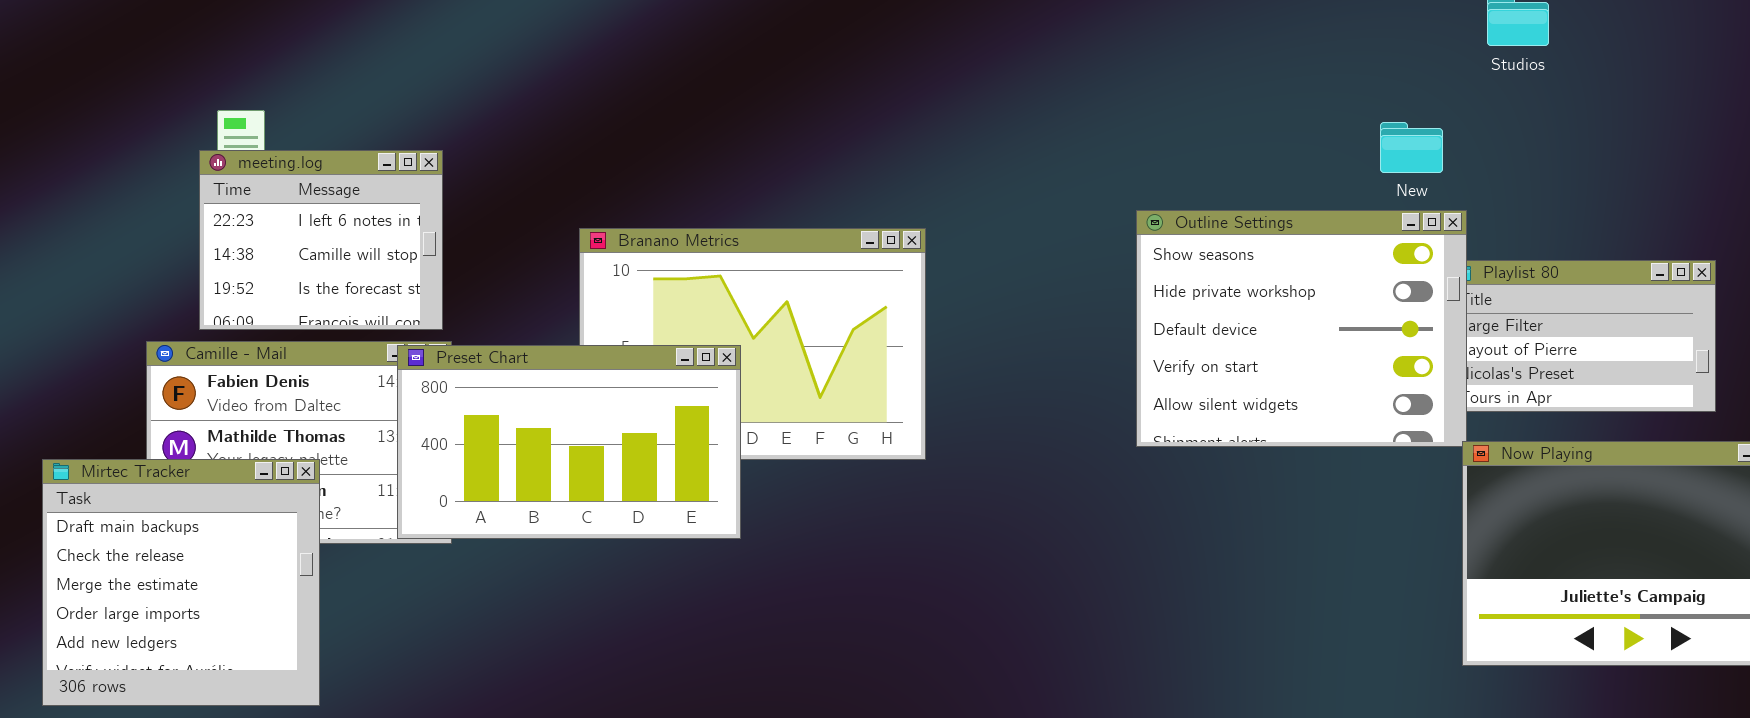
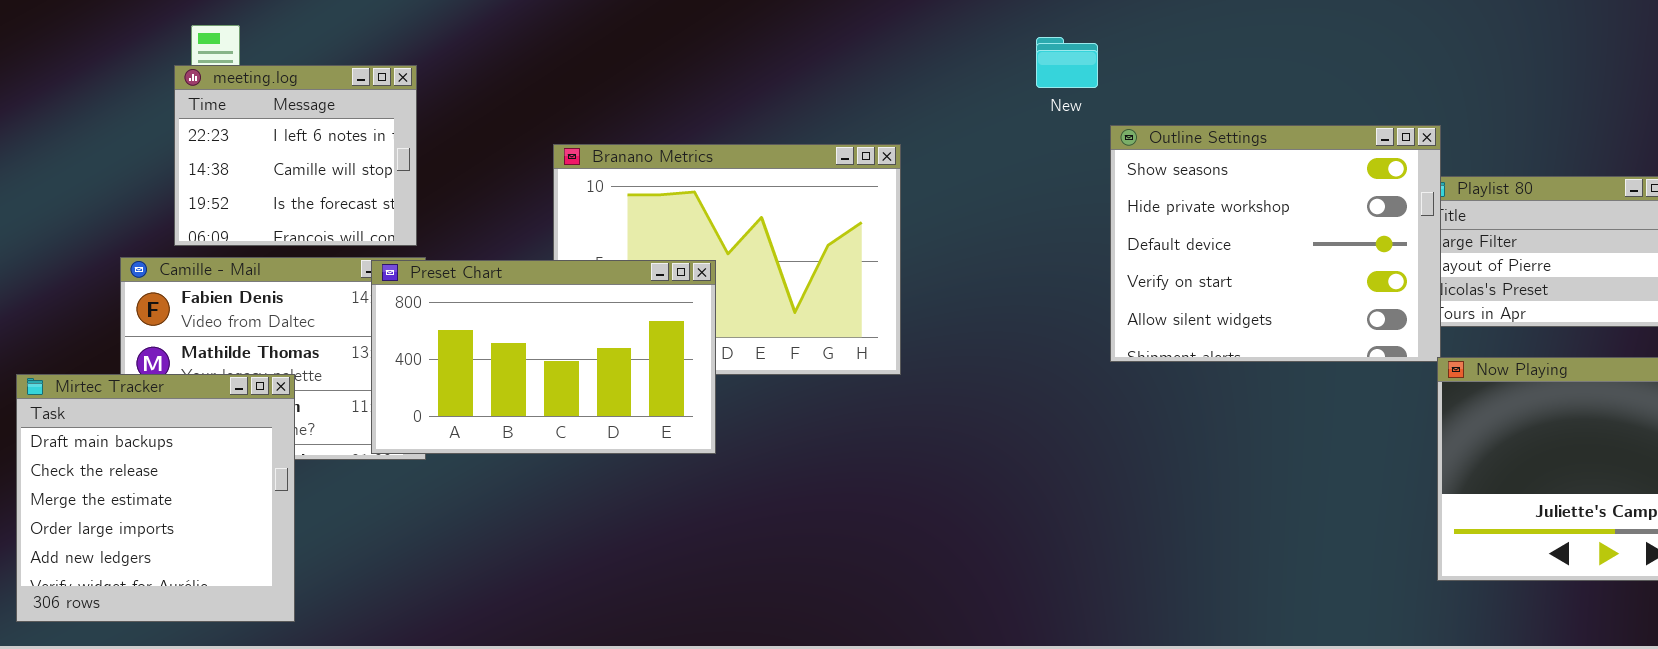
New: [1380,122,1443,173] -> [1036,37,1098,88], moved

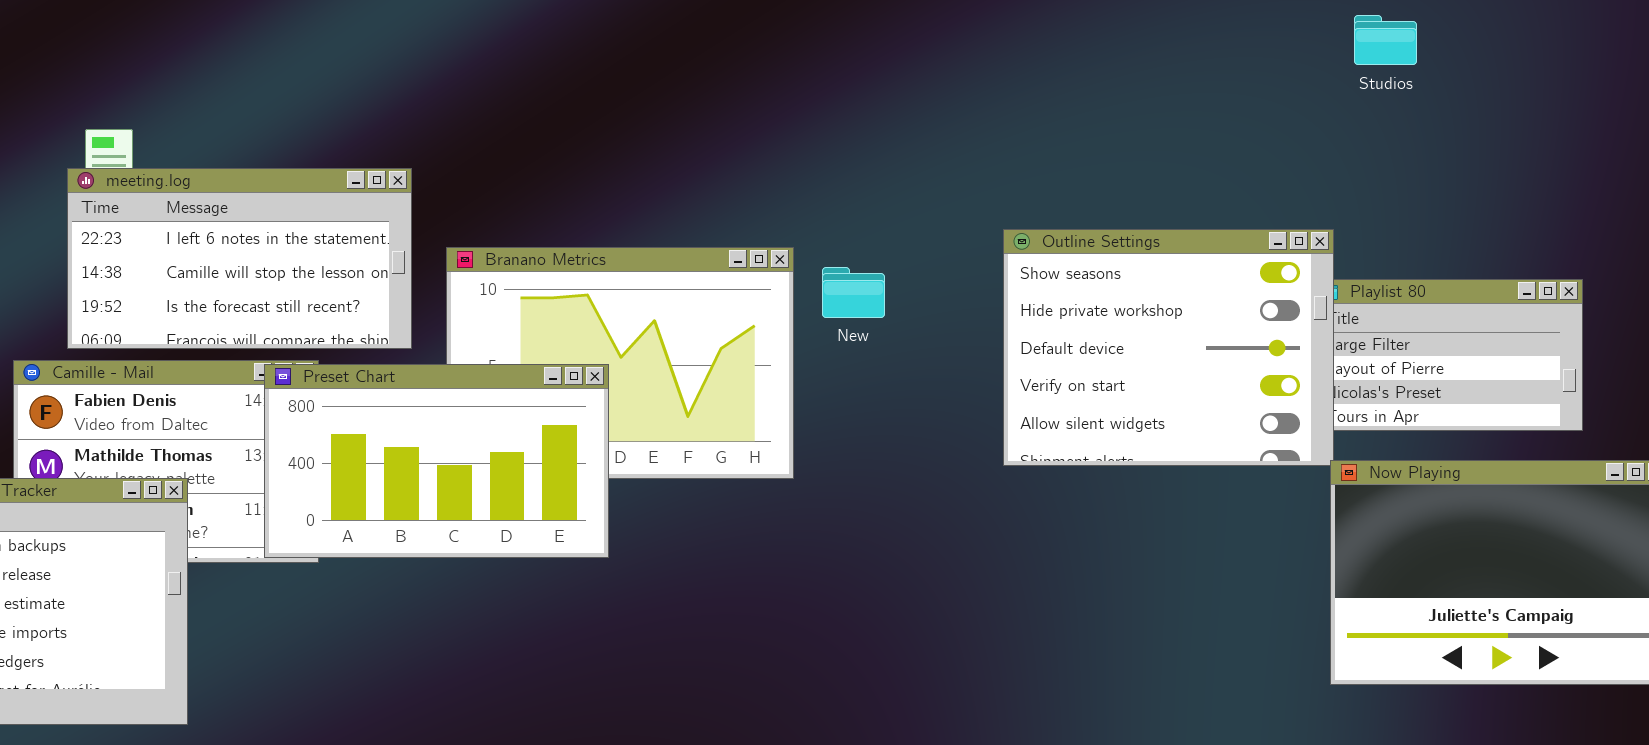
New: [1036,37,1098,88] -> [822,267,885,318], moved
meeting.log: [174,65,417,246] -> [67,168,412,349], resized

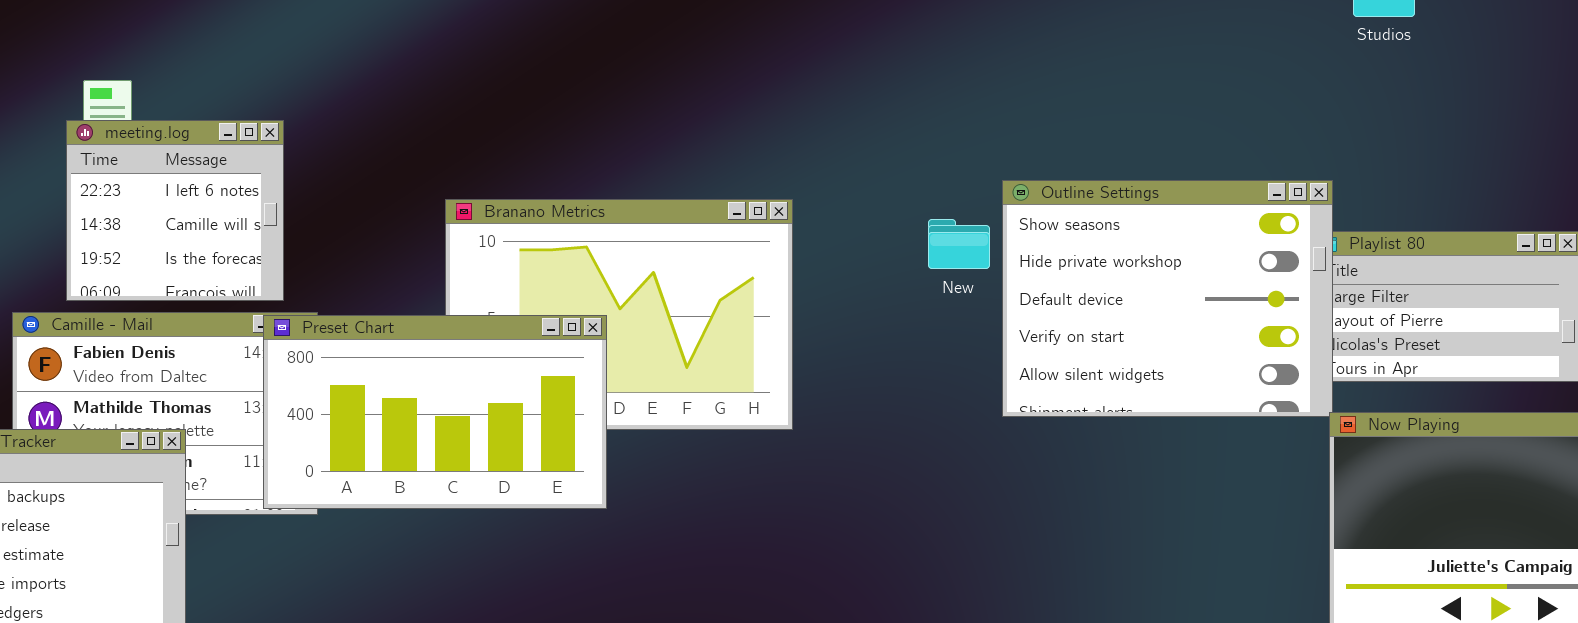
meeting.log: [67,168,412,349] -> [66,120,284,301], resized
New: [822,267,885,318] -> [928,219,990,269], moved

